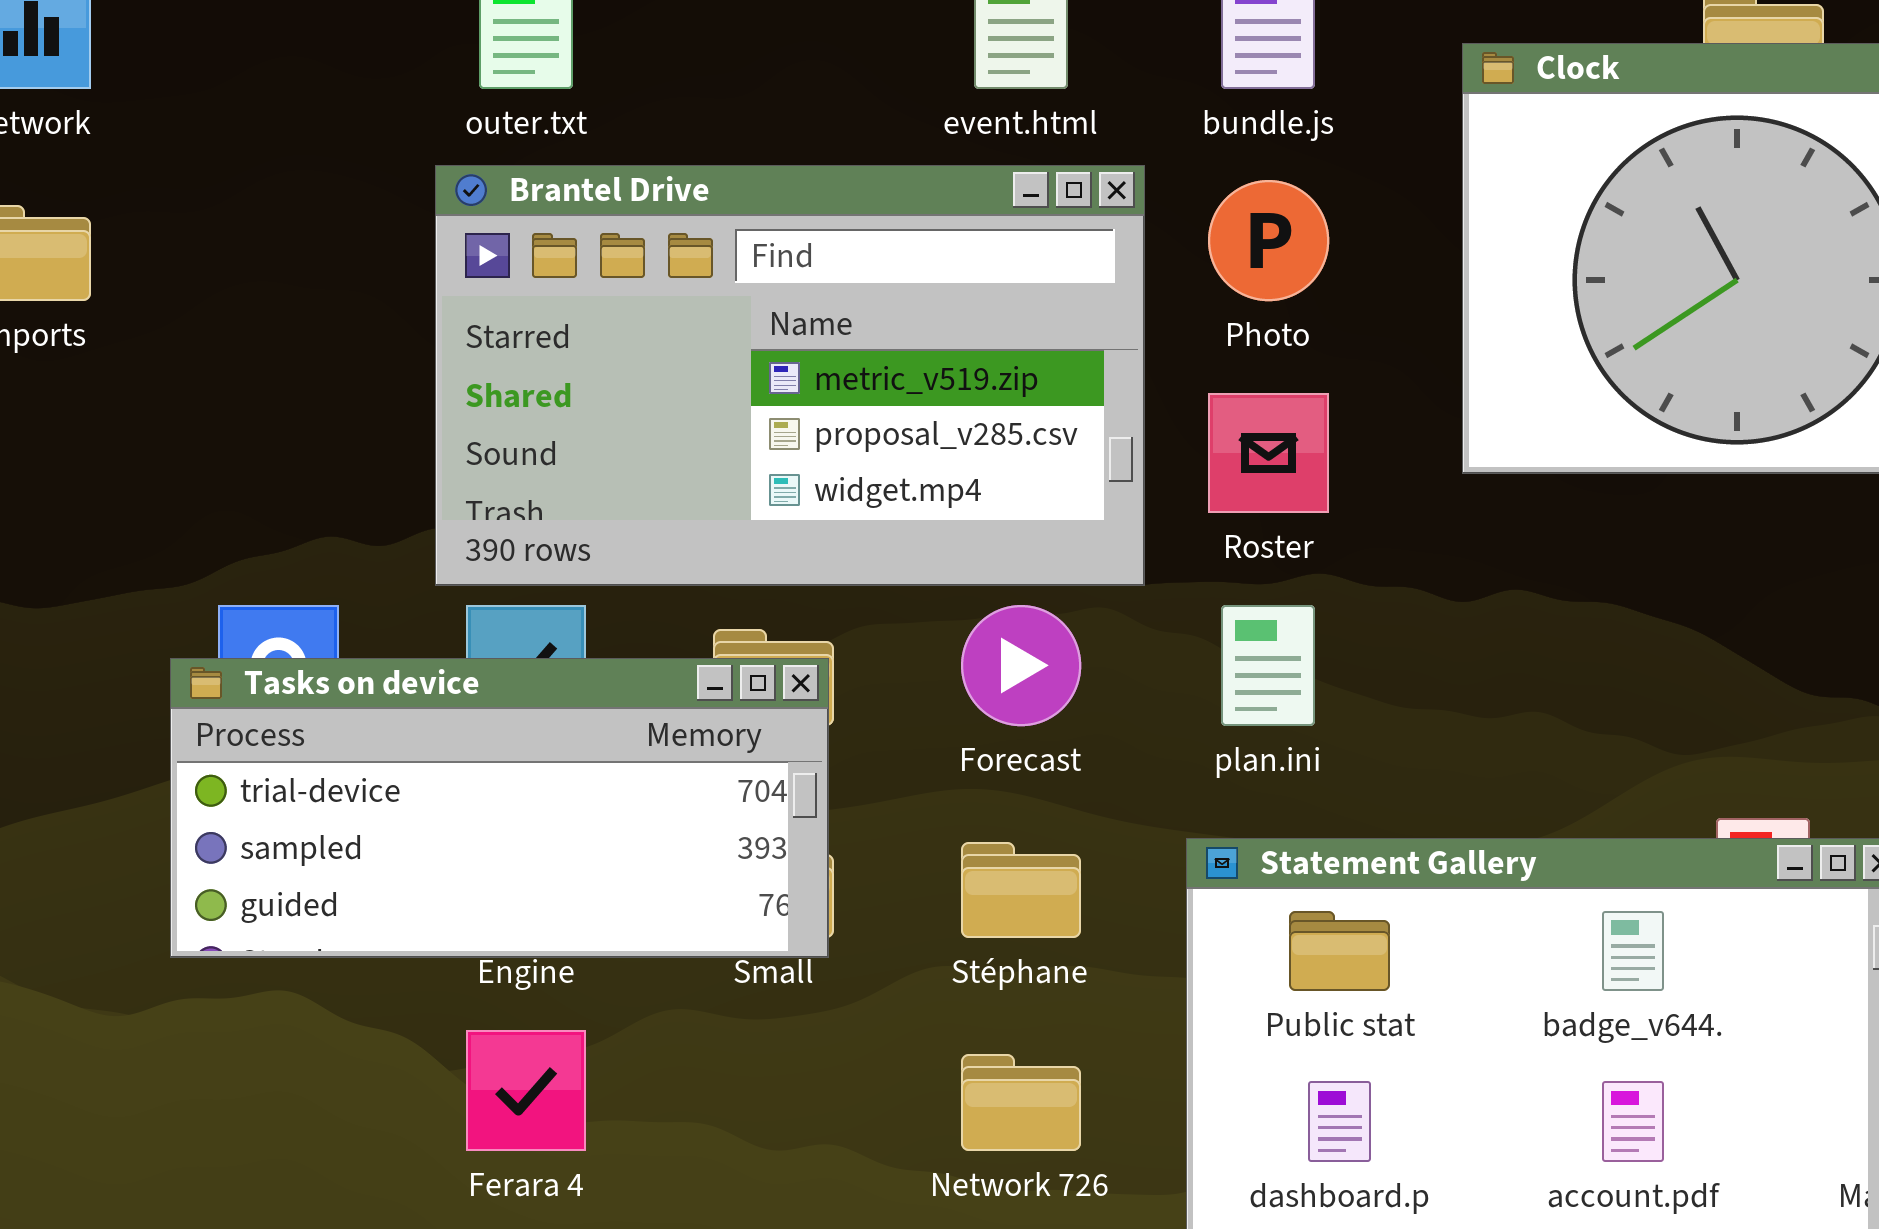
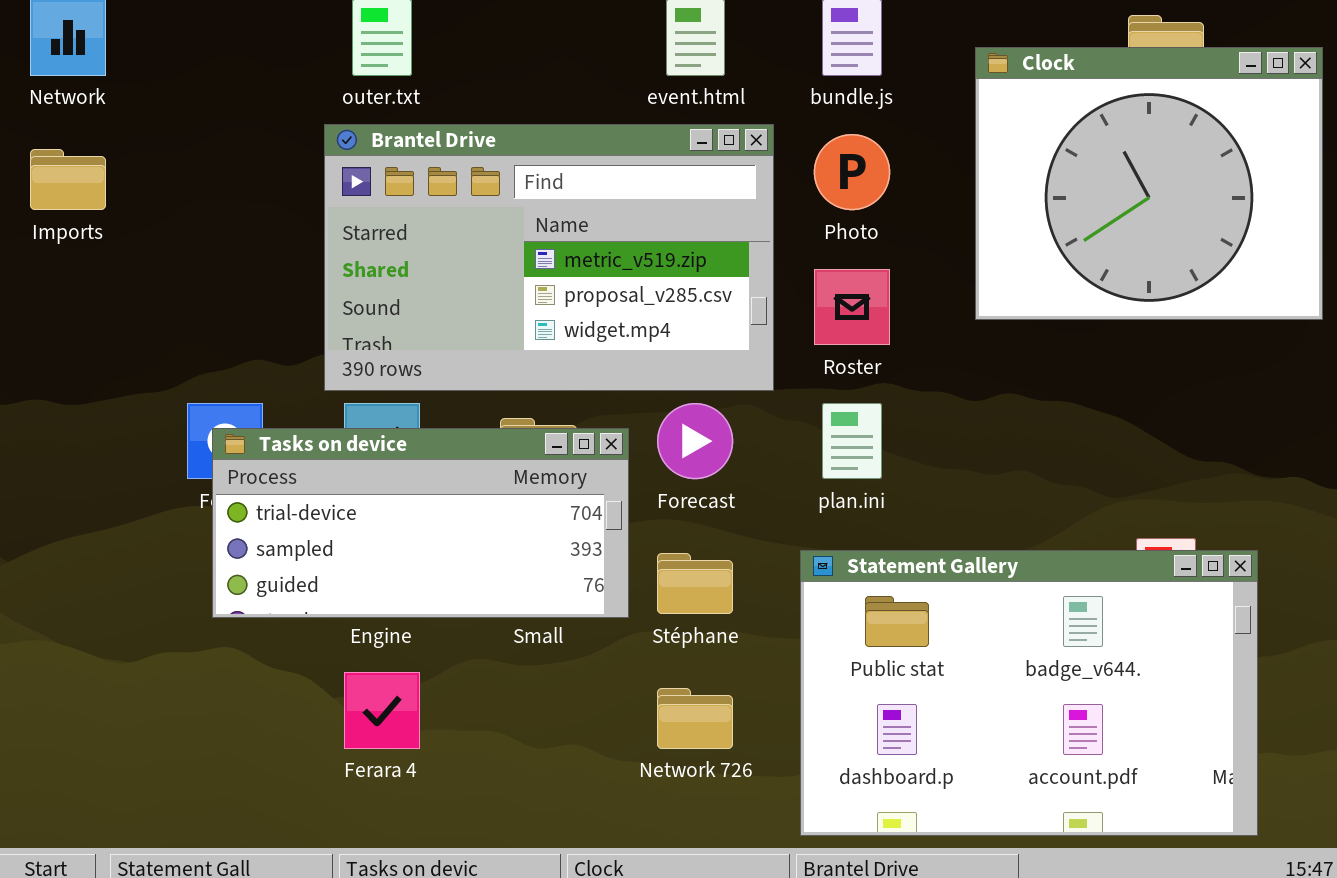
Tasks on device: [170,658,829,958] -> [212,428,629,618], moved

